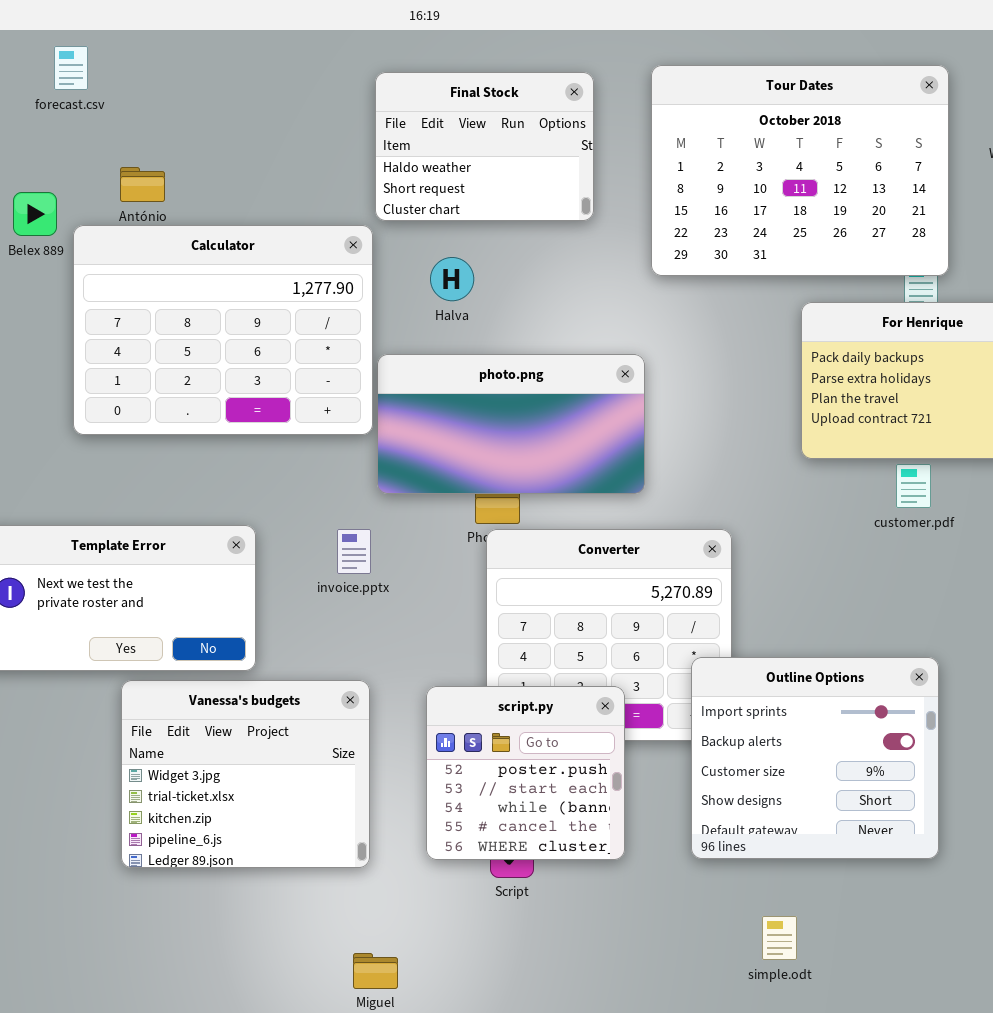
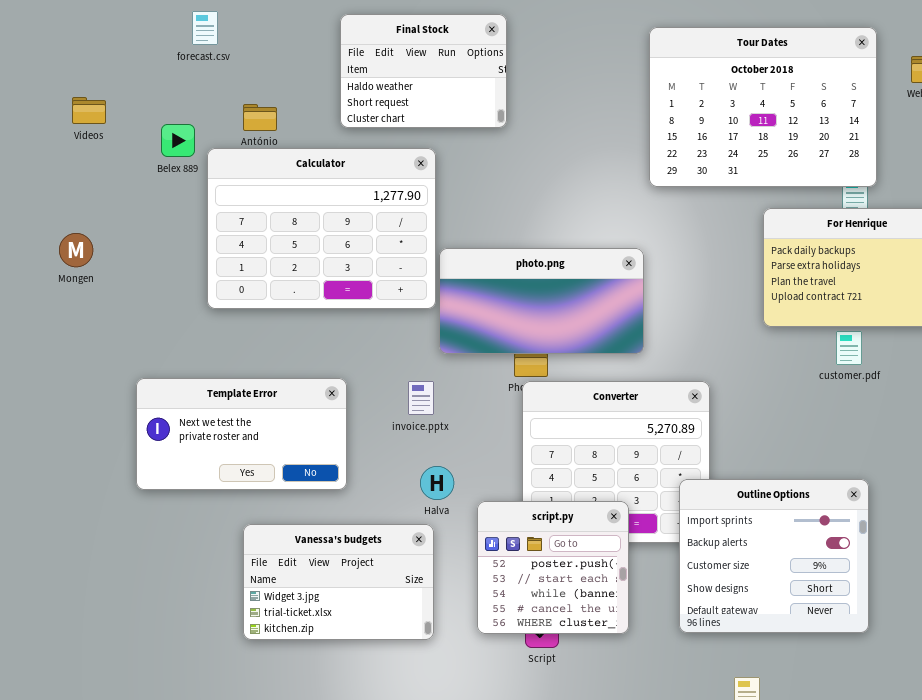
Final Stock: [375,72,594,221] -> [340,14,507,128], moved
Halva: [430,257,474,301] -> [420,466,454,500], moved
Vanessa's budgets: [121,680,370,868] -> [243,524,434,640], resized

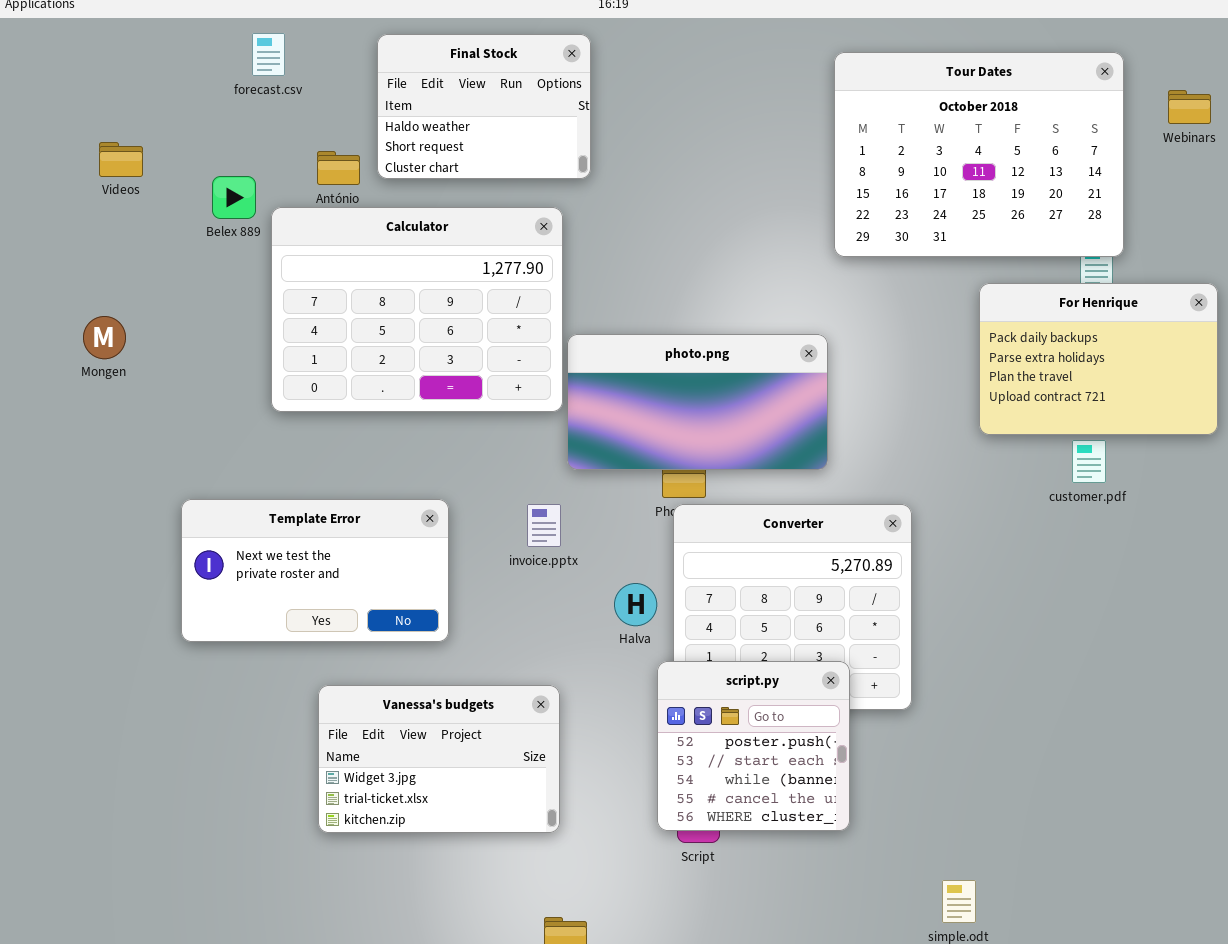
Final Stock: [340,14,507,128] -> [377,34,591,179], moved
Halva: [420,466,454,500] -> [614,583,657,626], moved
Outline Options: [679,479,869,633] -> none, closed
script.py: [477,501,629,634] -> [657,661,850,831], moved

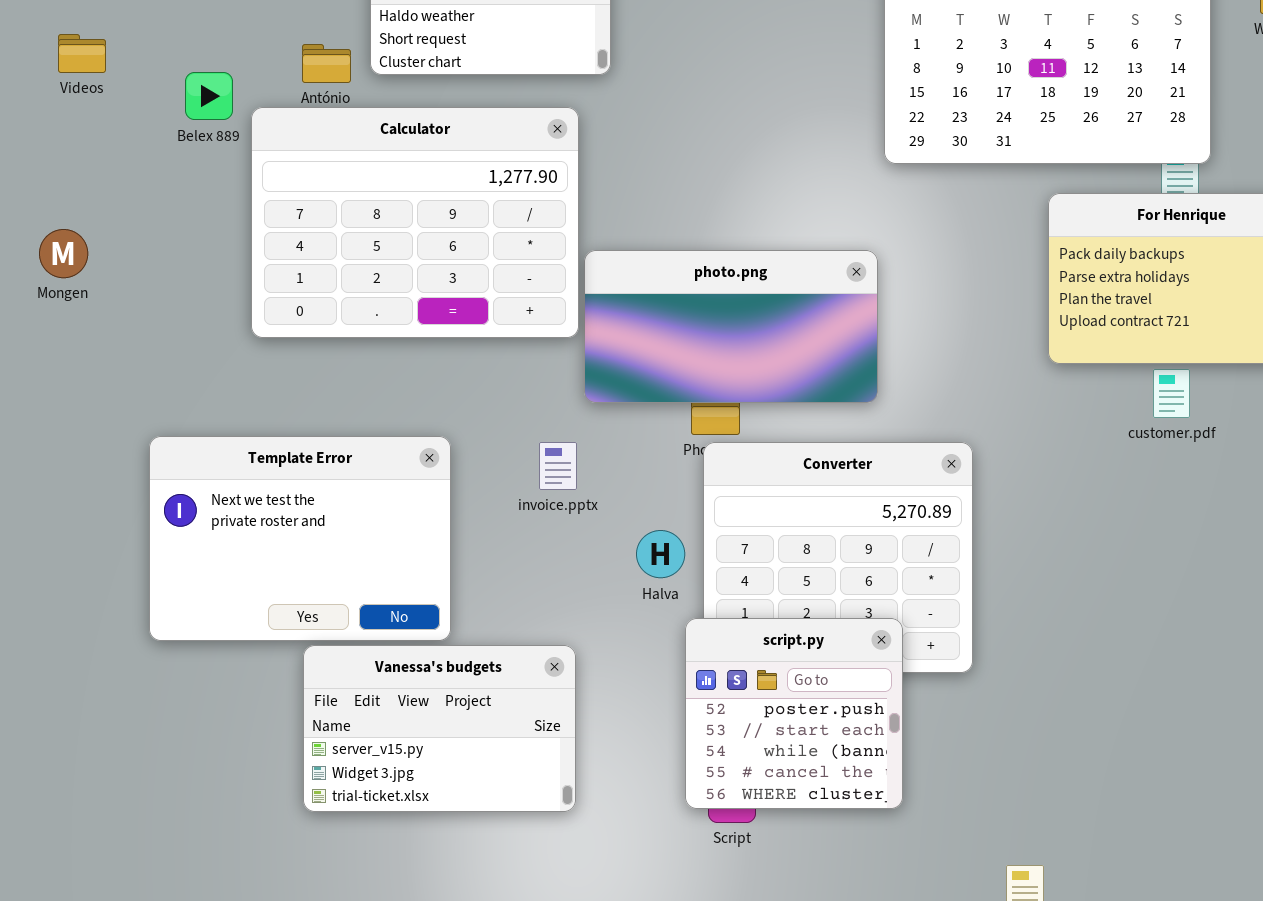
Template Error: [181,499,449,642] -> [149,436,451,641], resized
Vanessa's budgets: [318,685,560,833] -> [303,645,576,812], scrolled up 1 row

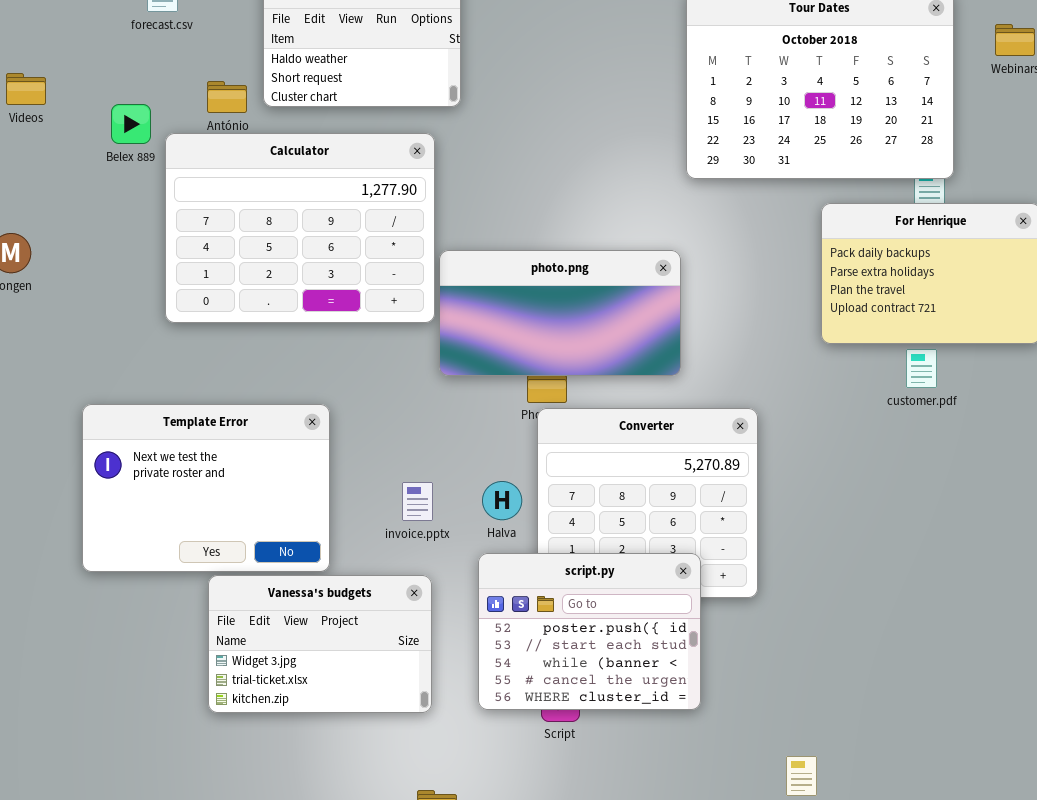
invoice.pptx: [539,442,577,490] -> [402,482,433,521], moved
script.py: [685,618,903,809] -> [478,553,701,710], resized
Vanessa's budgets: [303,645,576,812] -> [208,575,432,713], scrolled down 1 row

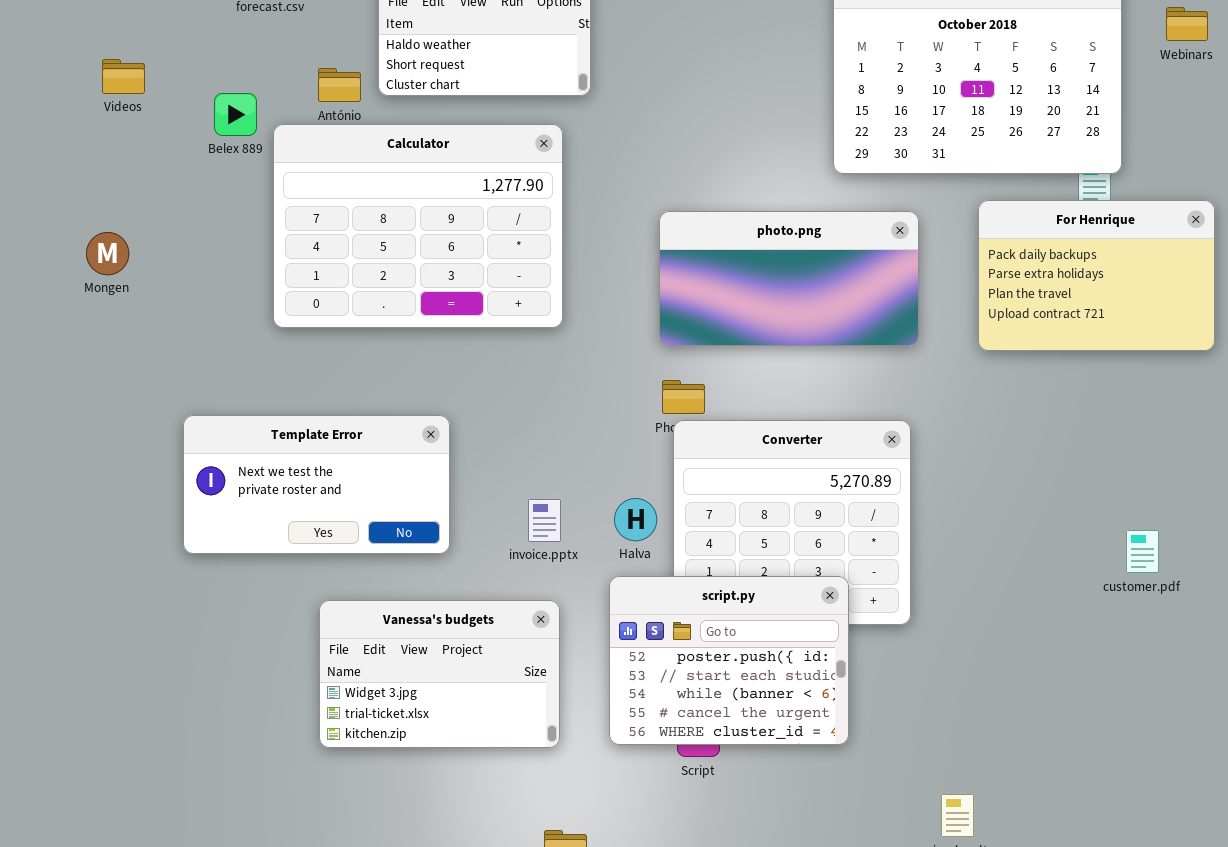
photo.png: [439,250,681,376] -> [659,211,919,346], moved
customer.pdf: [906,349,937,388] -> [1126,530,1159,573], moved
Template Error: [82,404,330,572] -> [183,415,450,554], resized

